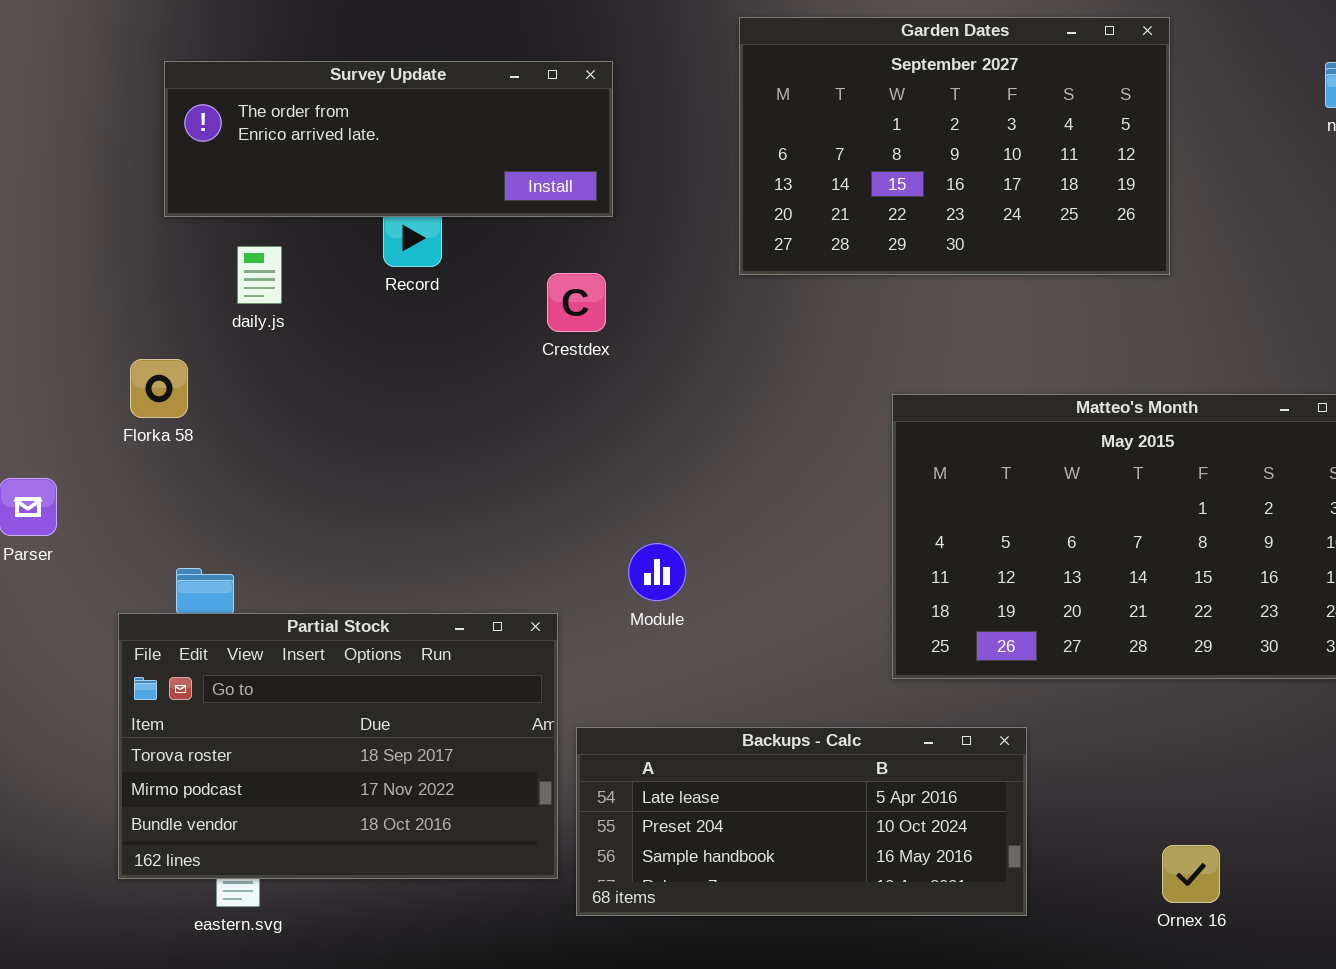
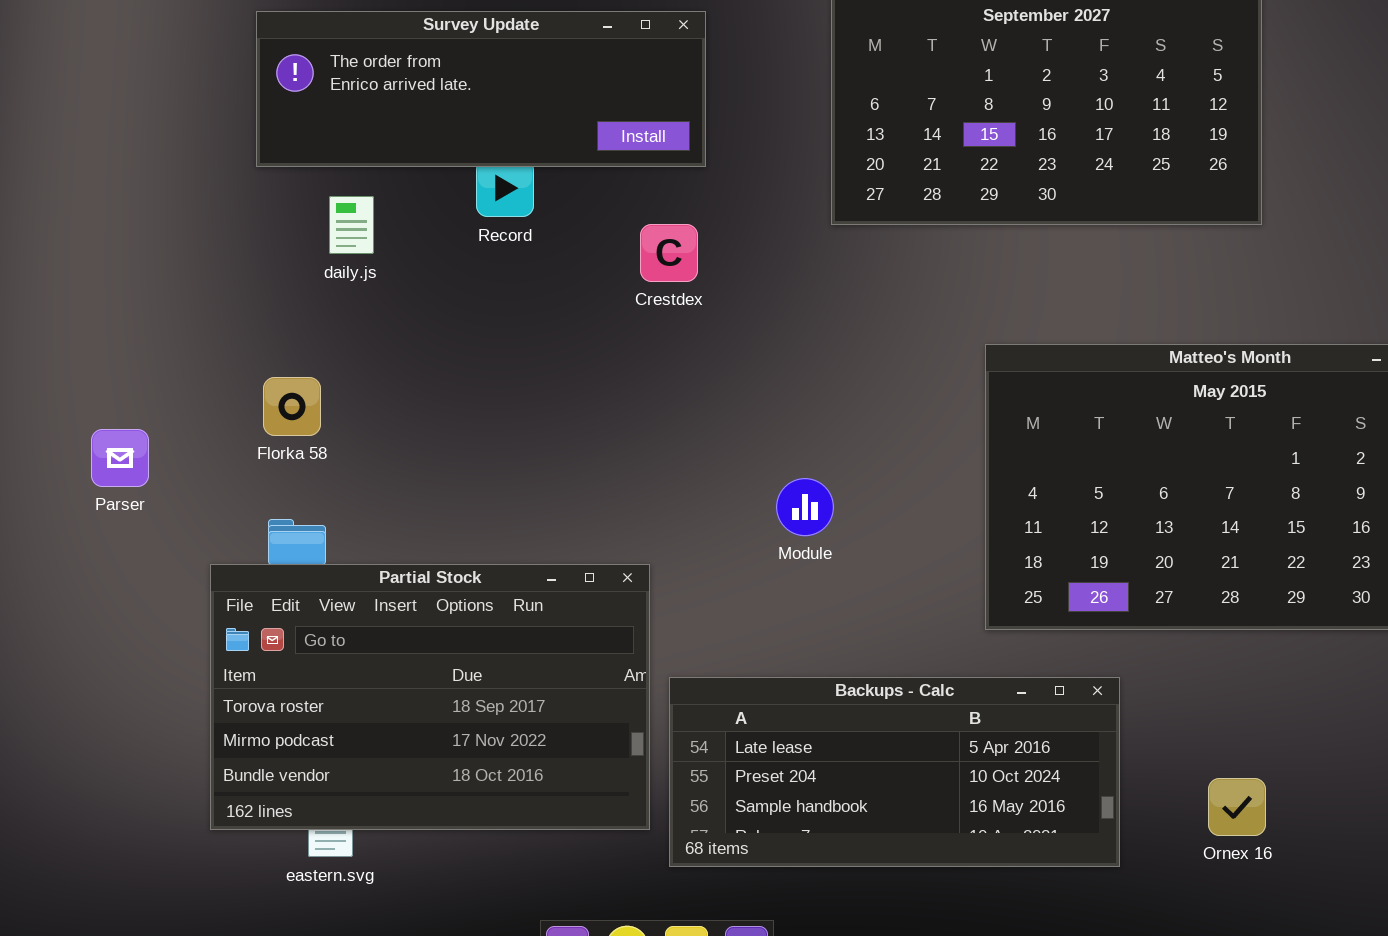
Florka 58: [130,359,188,418] -> [263,377,321,436], moved
Module: [628,543,686,601] -> [776,478,834,536], moved
Ornex 16: [1162,845,1220,903] -> [1208,778,1266,836], moved

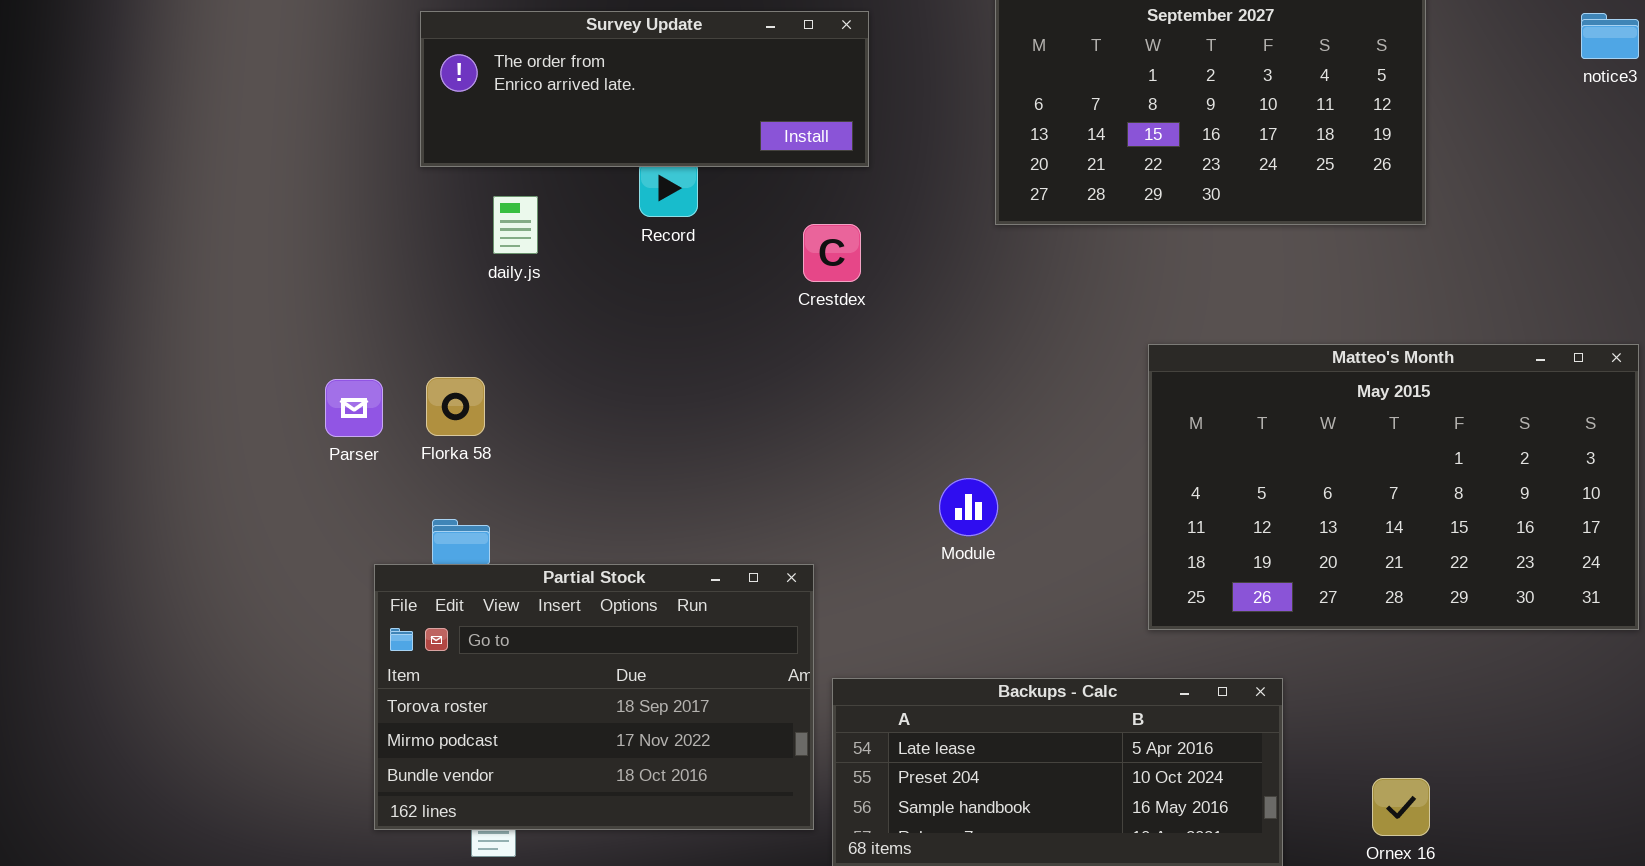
Parser: [91,429,149,487] -> [325,379,383,437], moved

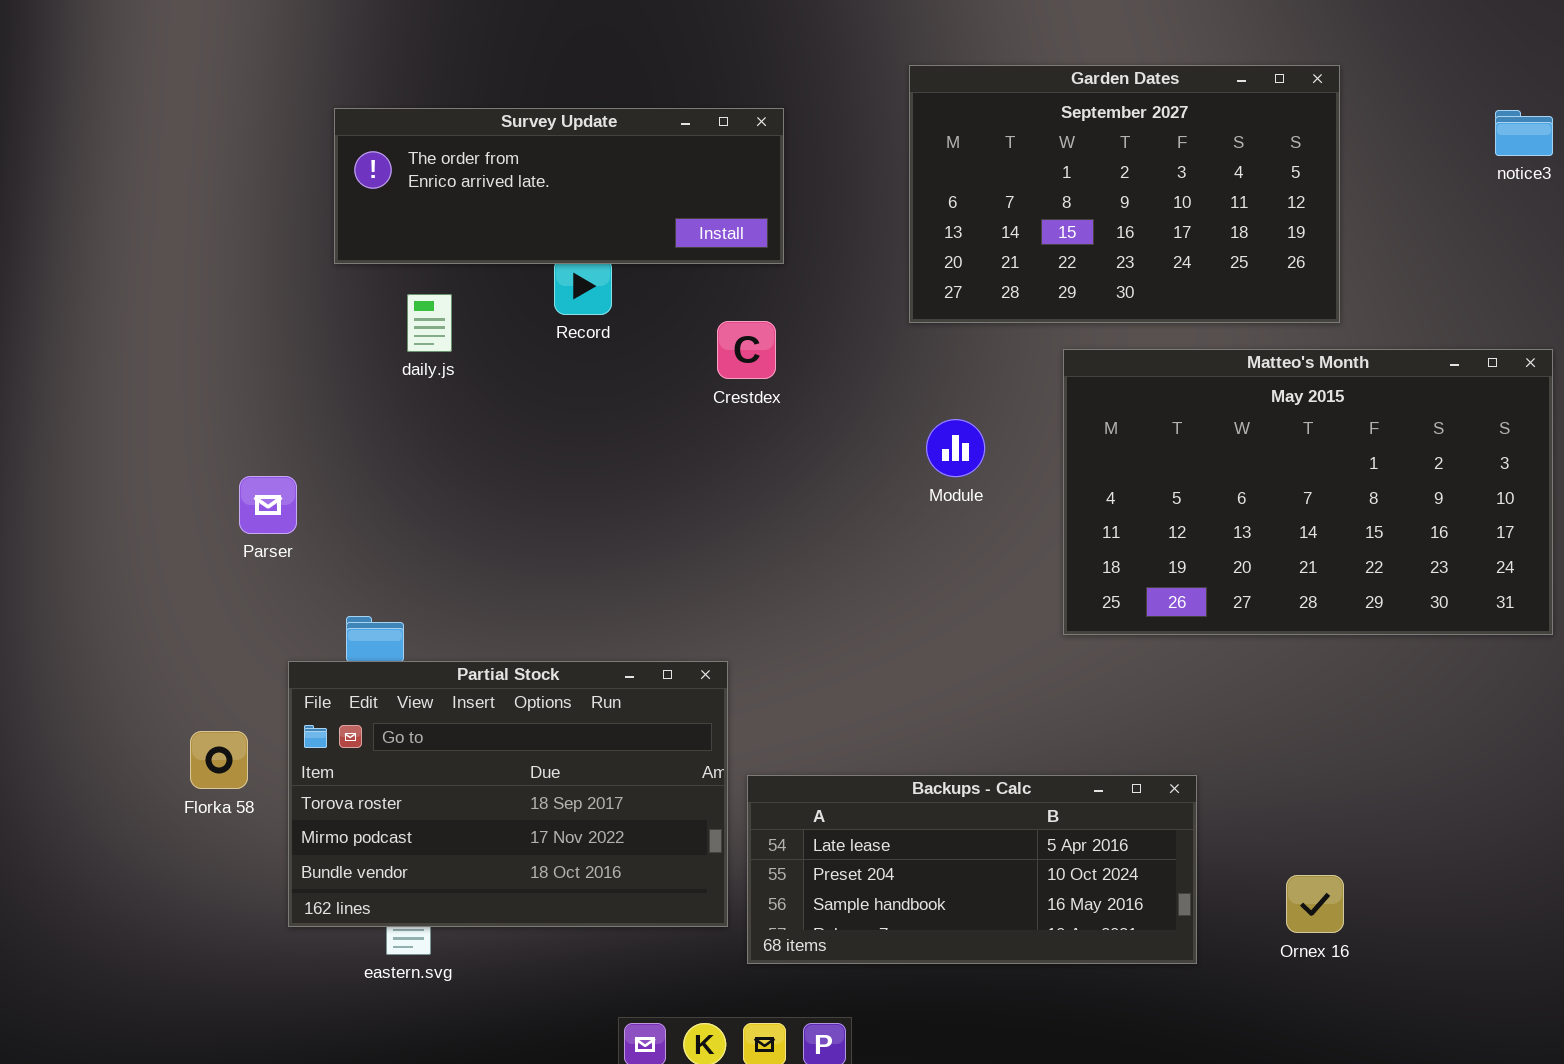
Matteo's Month: [1148,344,1639,630] -> [1063,349,1553,635], moved
Florka 58: [426,377,485,436] -> [190,731,248,789], moved
Module: [939,478,998,536] -> [926,419,985,477], moved

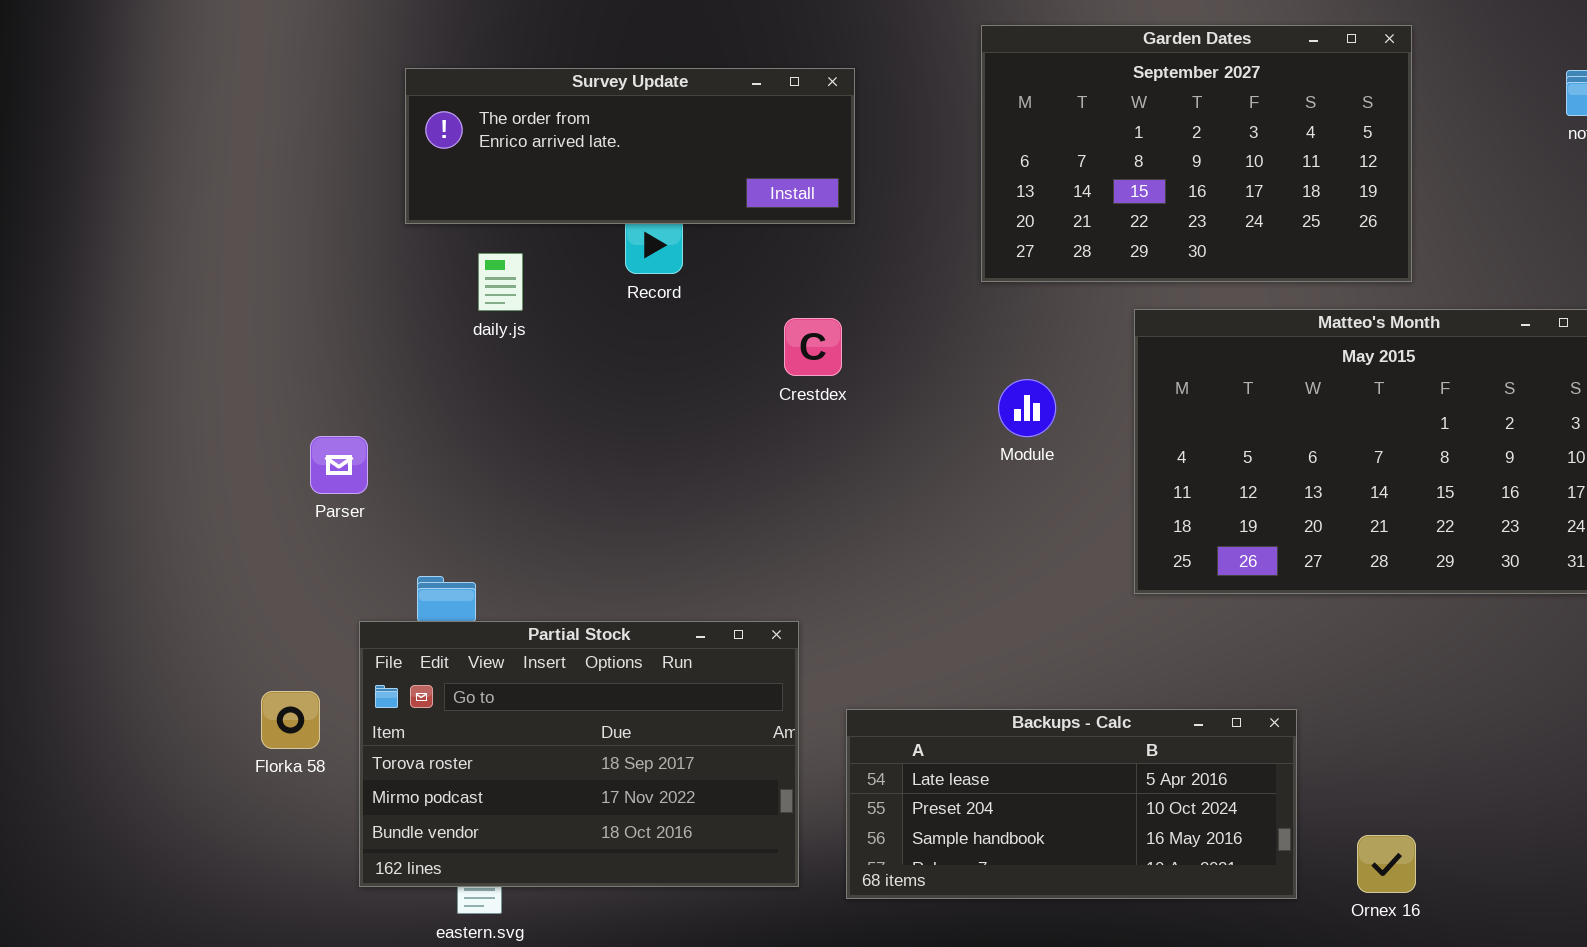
Crestdex: [717,321,776,379] -> [784,318,842,376], moved
Backups - Calc: [747,775,1197,964] -> [846,709,1297,899], moved

